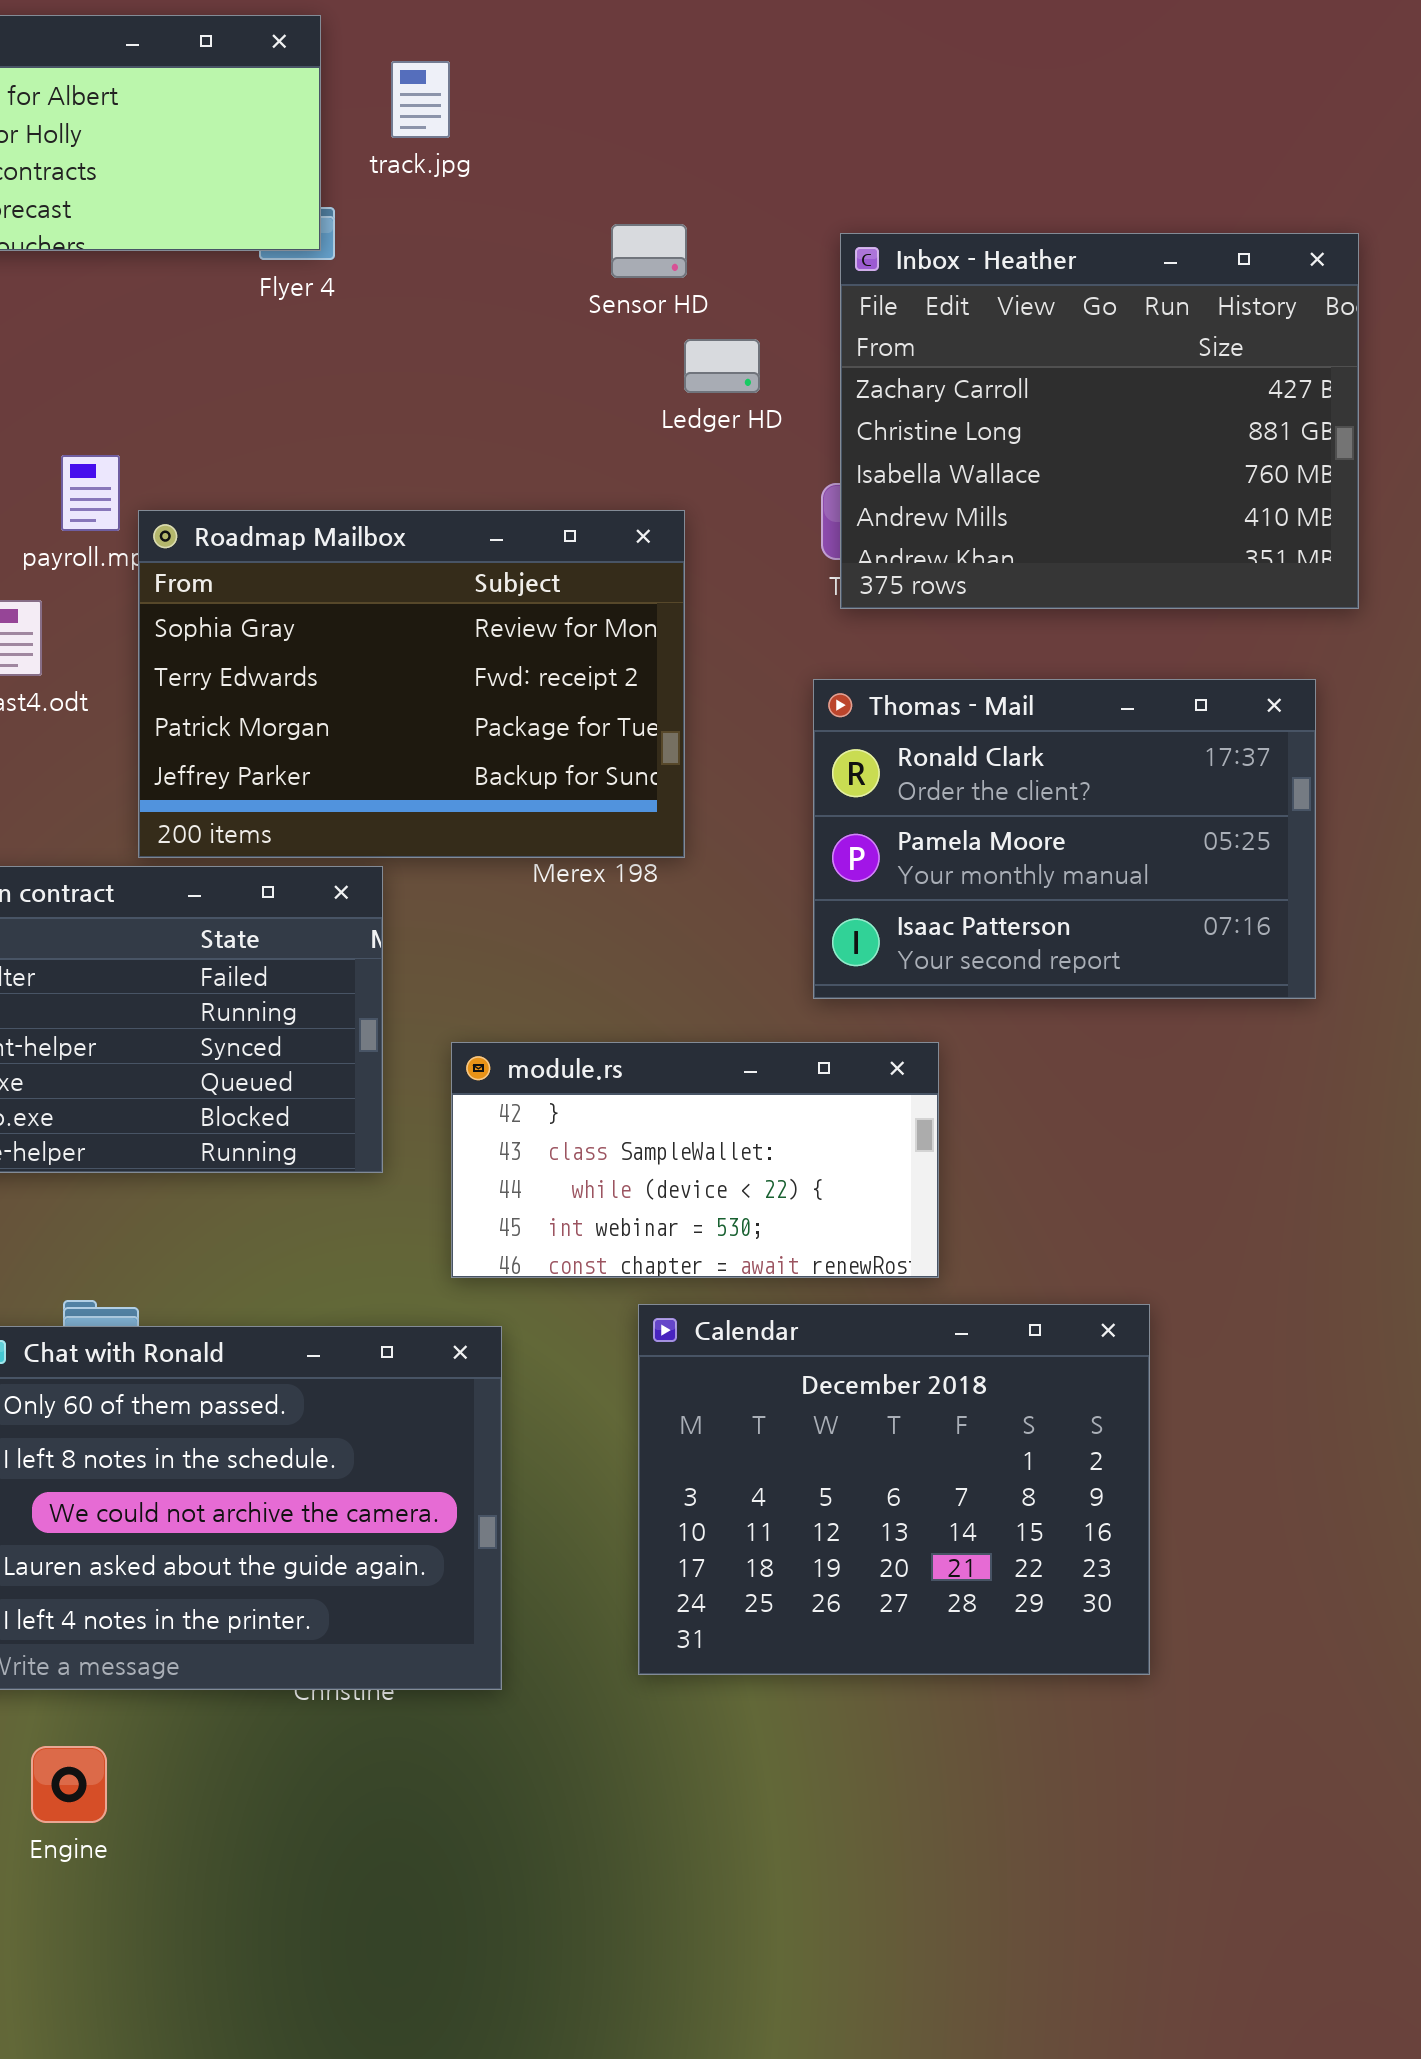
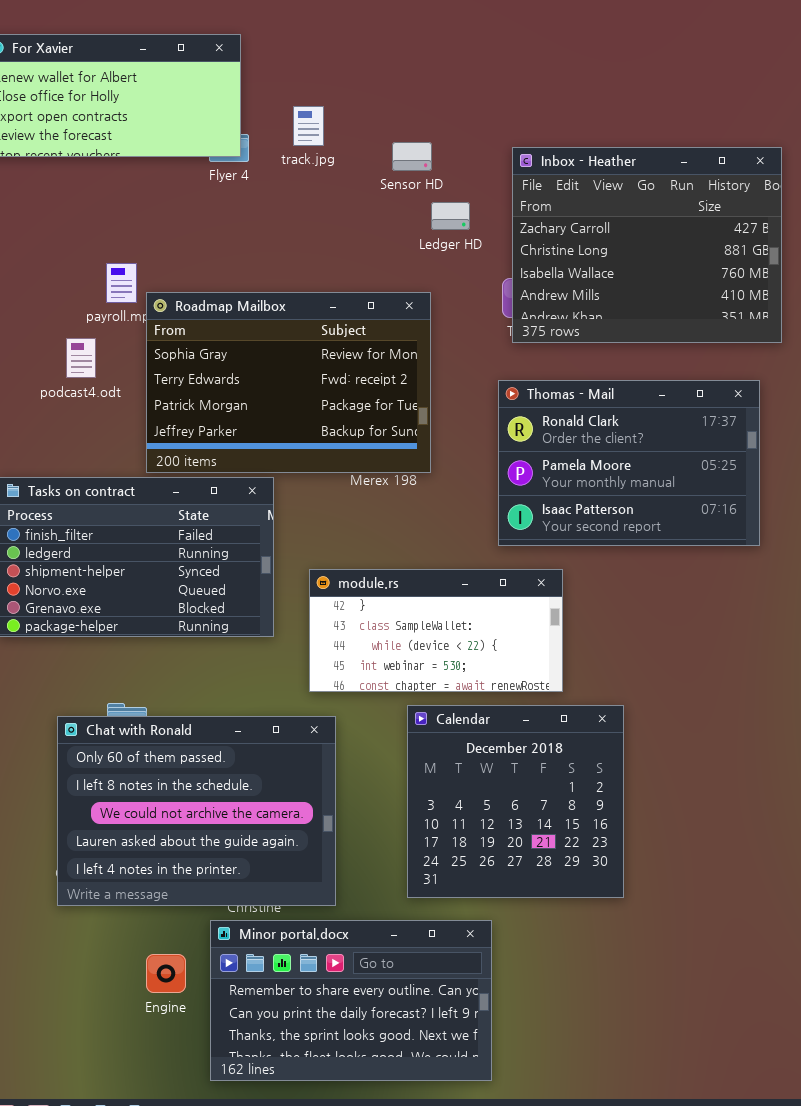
track.jpg: [391,61,450,138] -> [293,106,324,146], moved
Calendar: [638,1304,1150,1675] -> [407,705,624,898], resized
Minor portal.docx: none -> [210,920,492,1081], opened
Engine: [31,1746,107,1823] -> [146,954,186,993], moved

